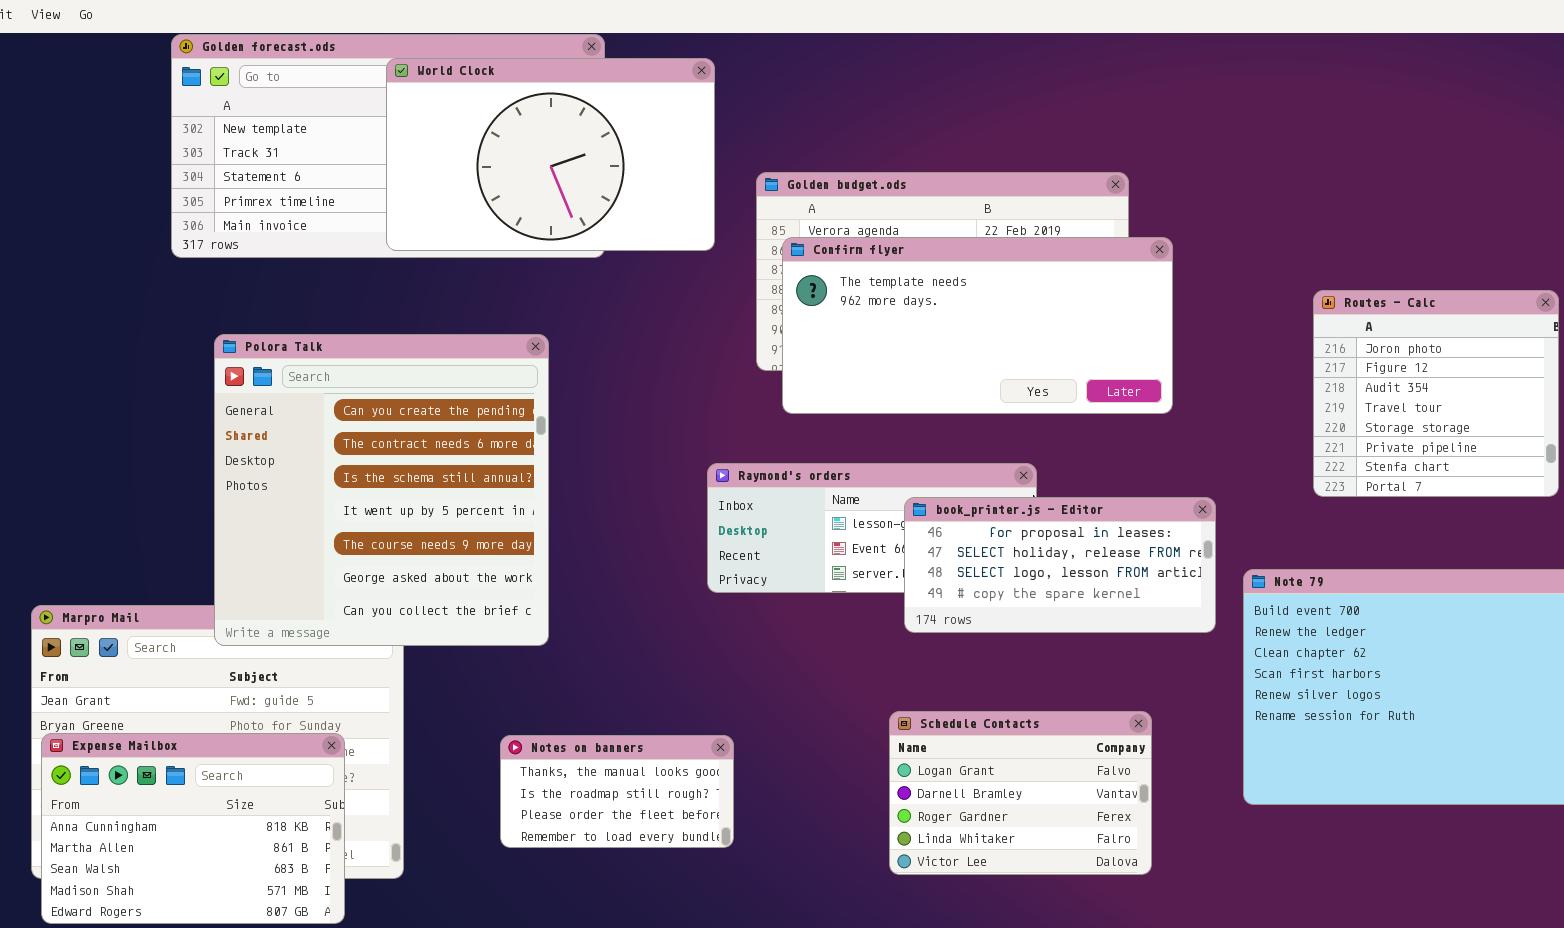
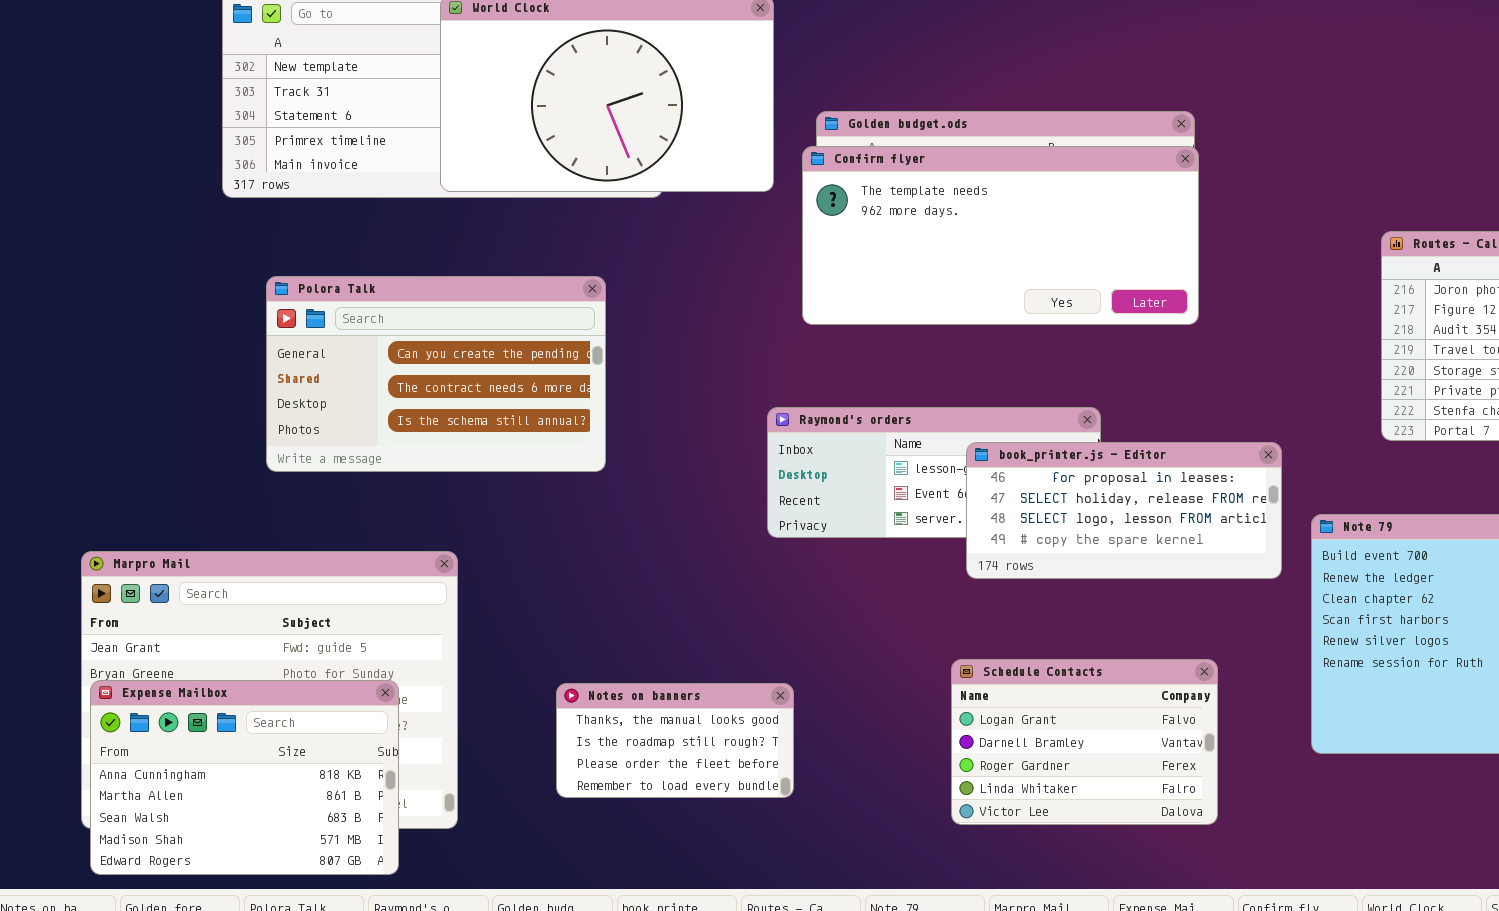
Confirm flyer: [782,237,1173,414] -> [802,146,1199,325], moved
Polora Talk: [214,334,549,646] -> [266,276,606,472], resized

